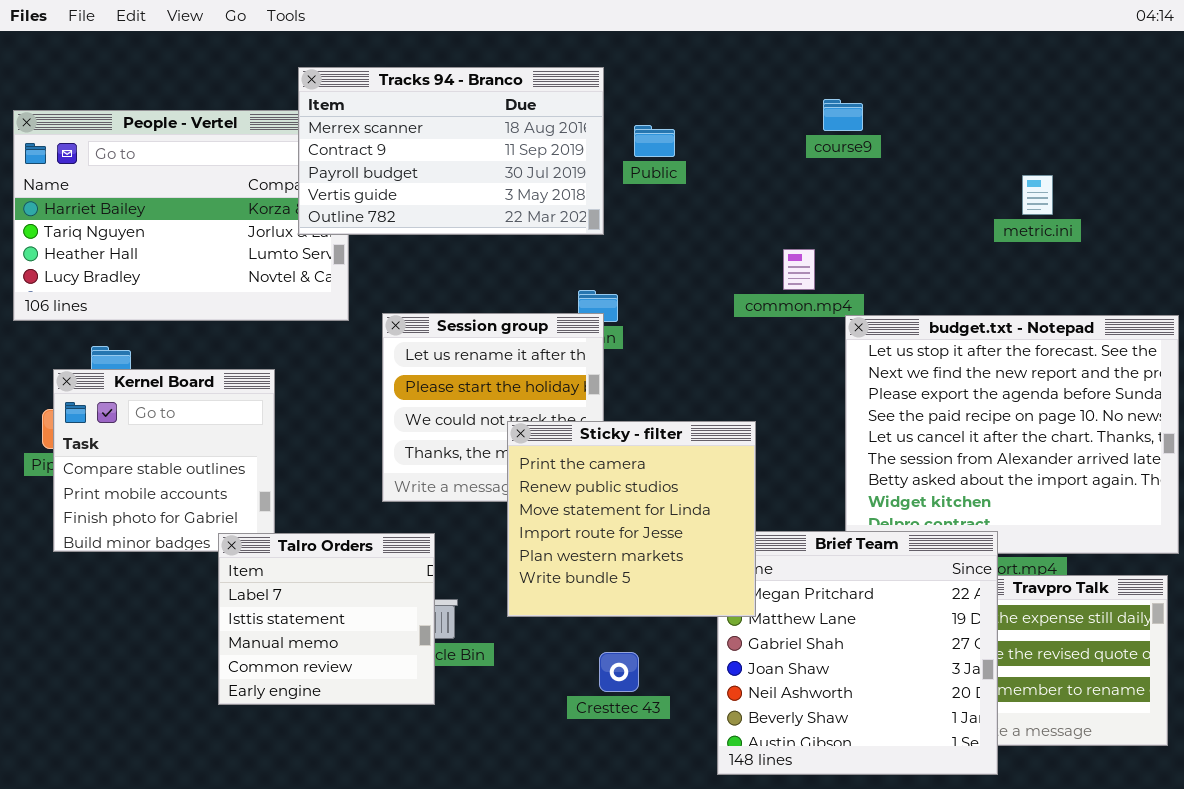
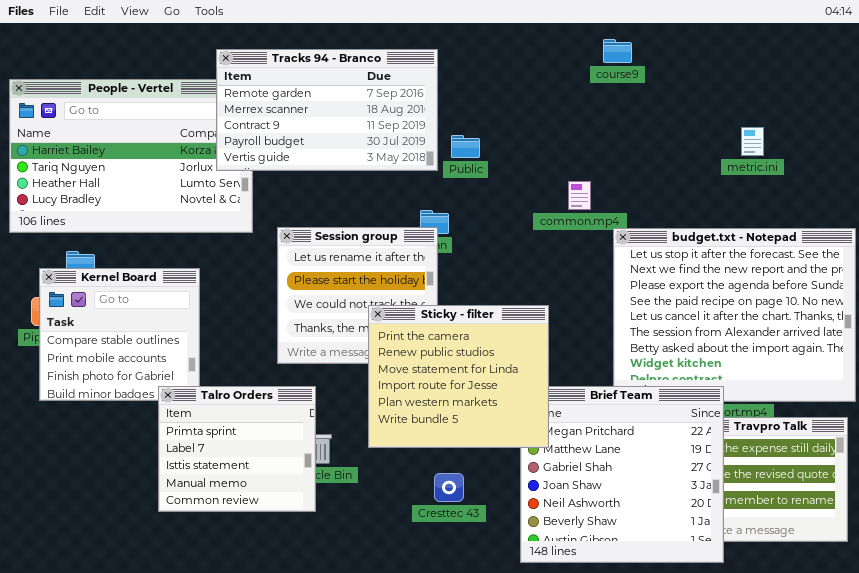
Tracks 94 - Branco: [298,67,604,235] -> [216,49,438,171], scrolled up 1 row
course9: [823,99,863,131] -> [603,39,632,63], moved
Public: [634,125,675,157] -> [451,135,480,158], moved
Talro Orders: [218,533,435,705] -> [158,386,316,512], scrolled up 1 row

